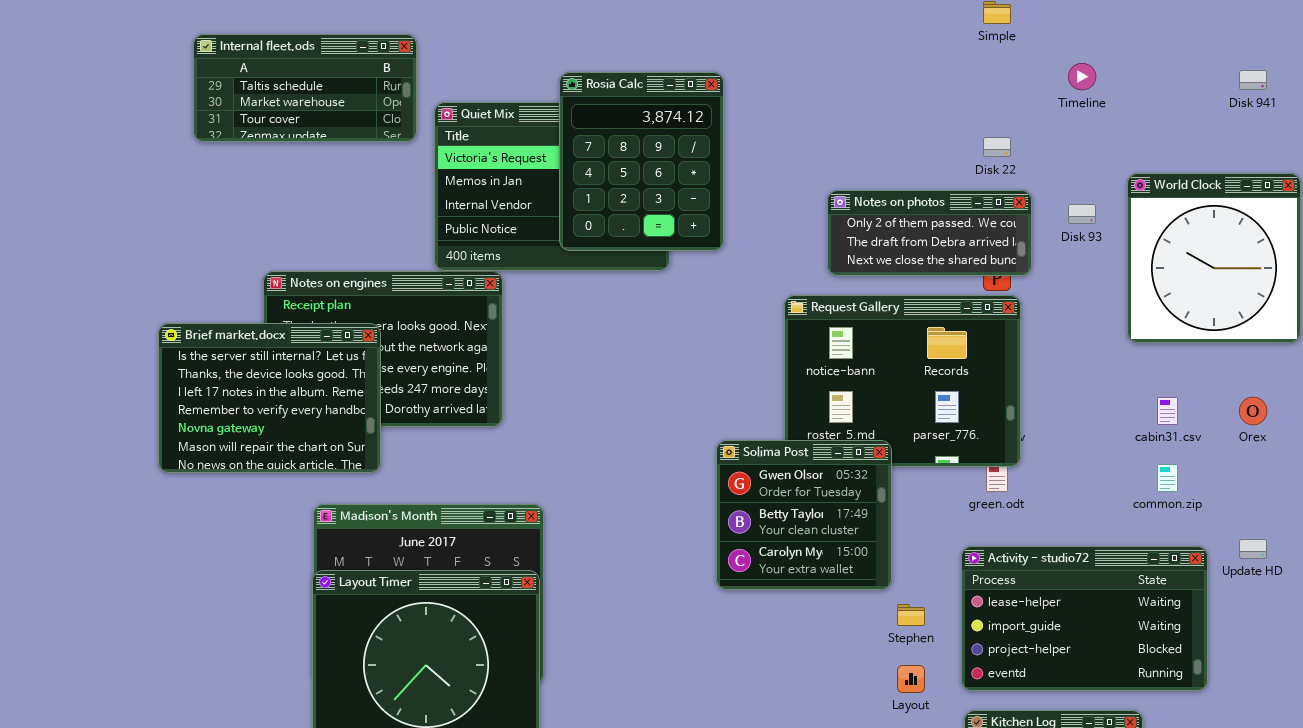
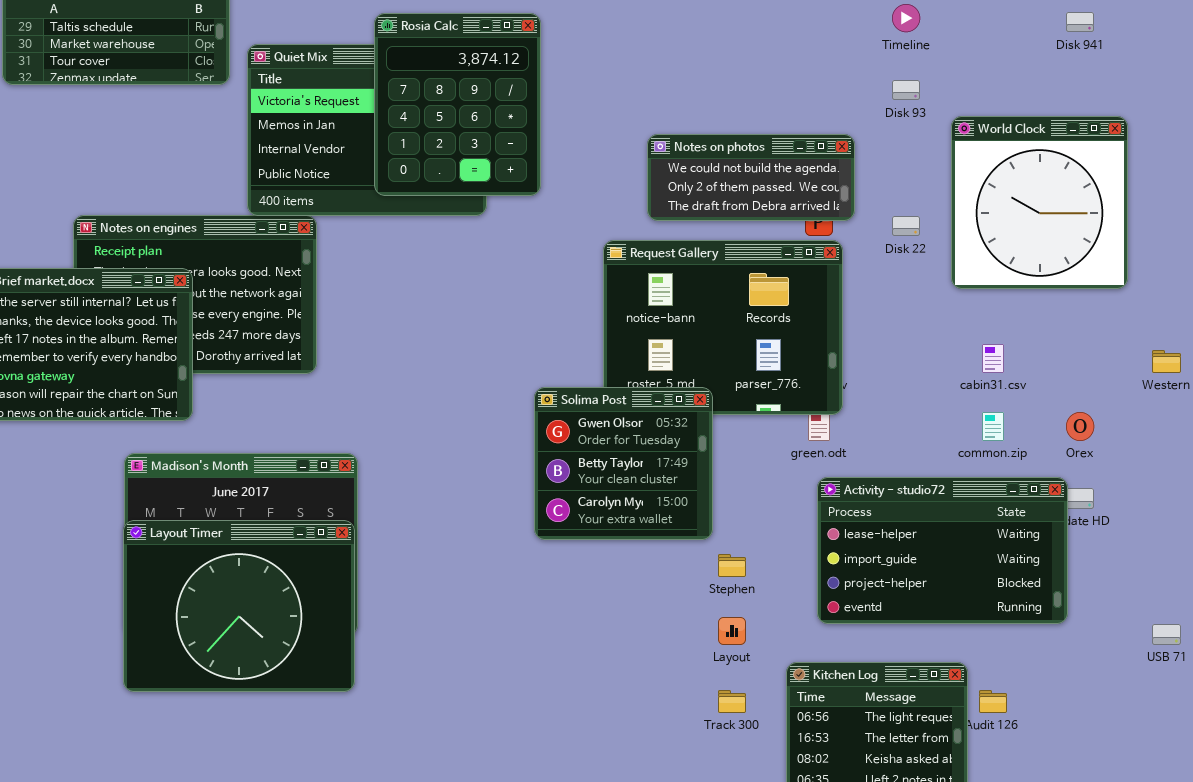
Disk 22: [983,137,1011,157] -> [892,216,920,236], moved
Notes on photos: [827,190,1032,276] -> [647,134,855,221], scrolled up 1 row
Disk 93: [1068,204,1096,224] -> [892,80,920,100], moved
Orex: [1239,397,1267,425] -> [1066,412,1094,441], moved
Activity - studio72: [961,546,1208,691] -> [817,477,1068,624], moved

